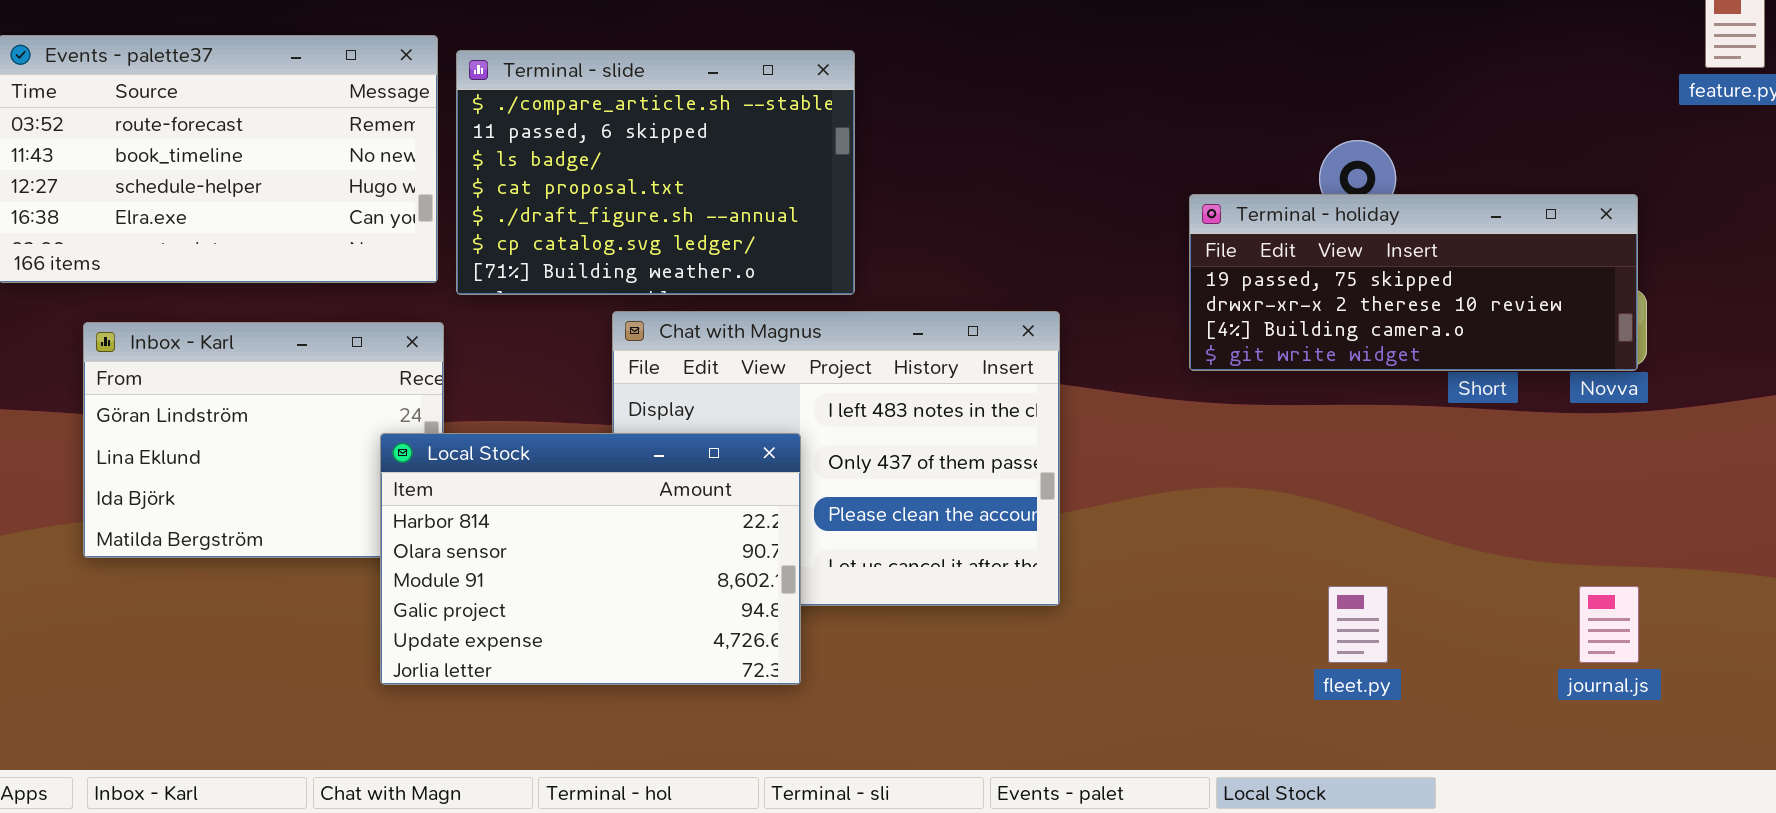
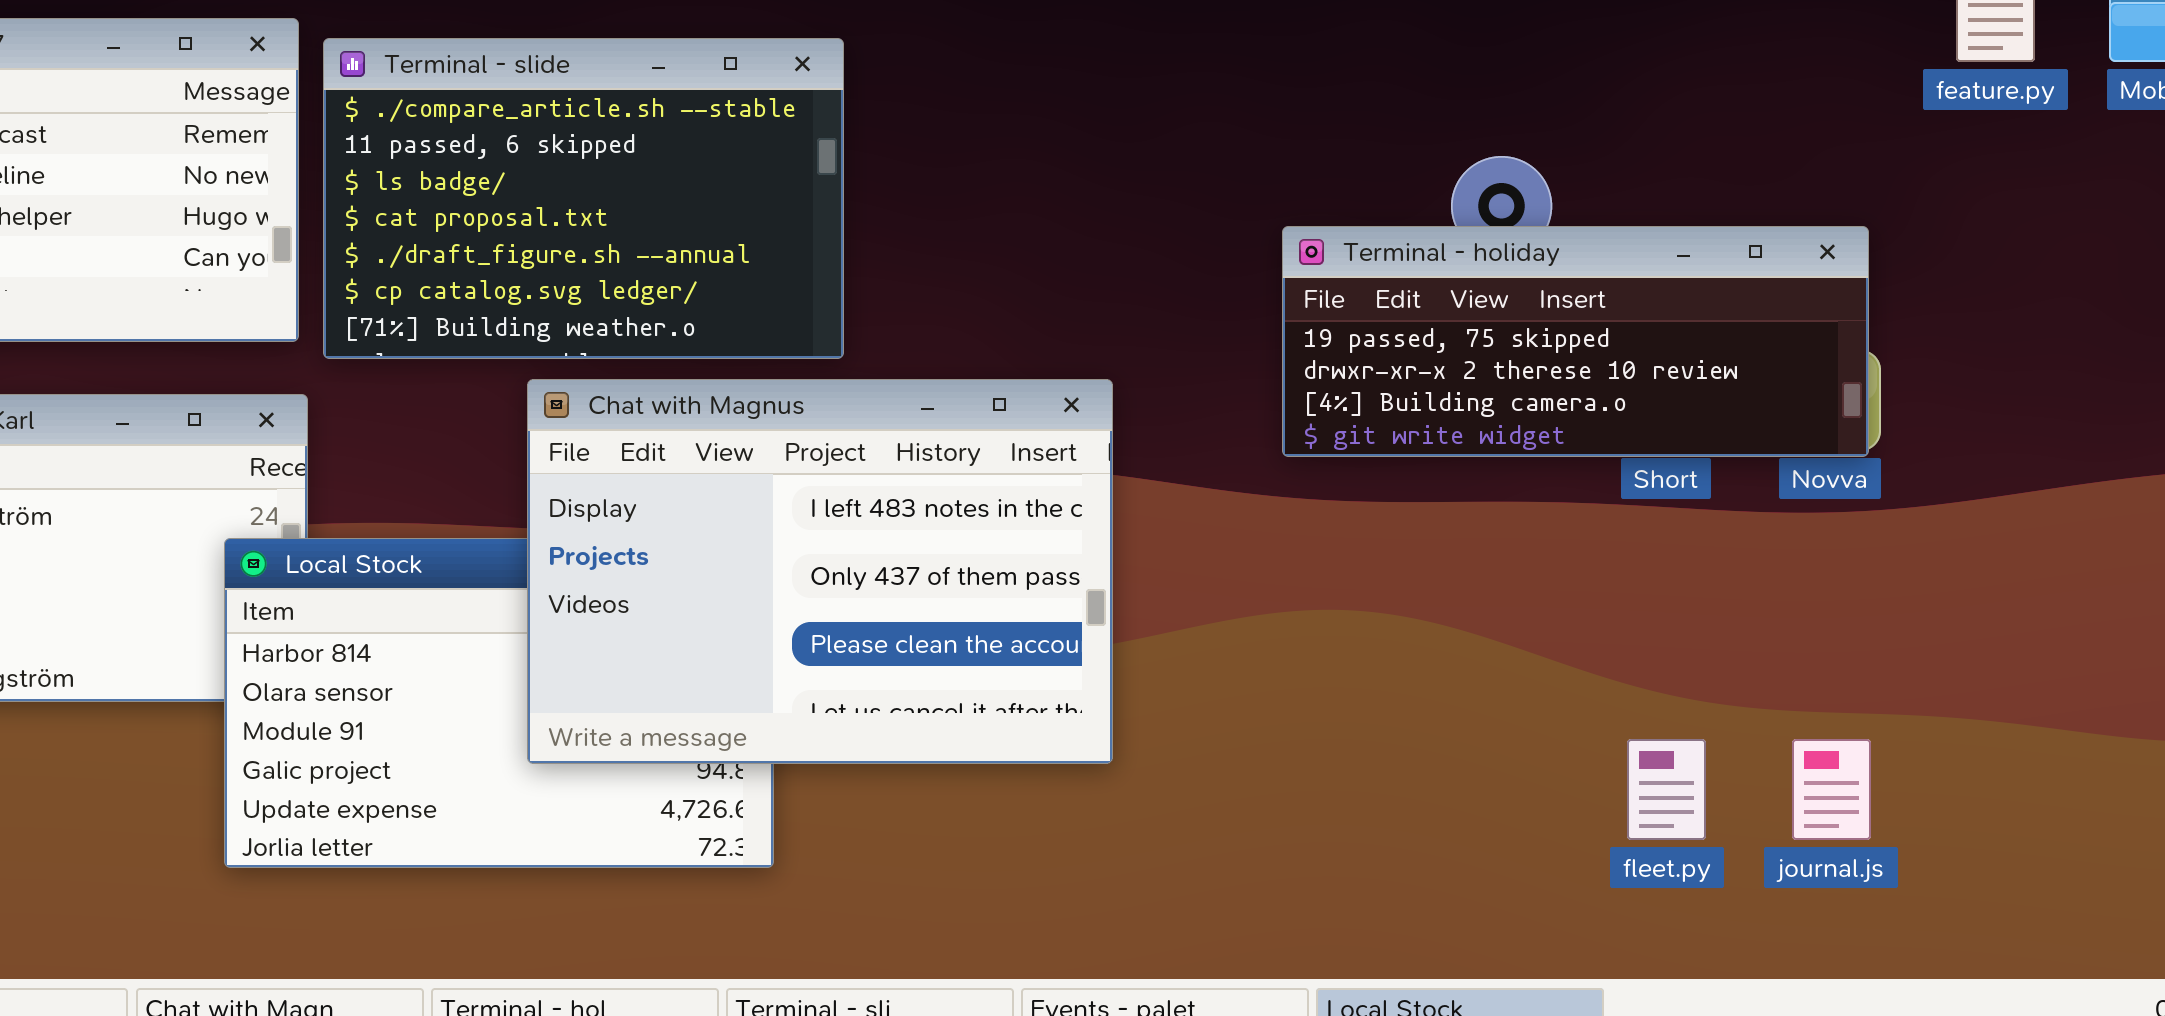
Chat with Magnus: [612,311,1060,606] -> [527,379,1113,764], raised
fleet.py: [1328,586,1388,663] -> [1627,739,1706,840], moved

